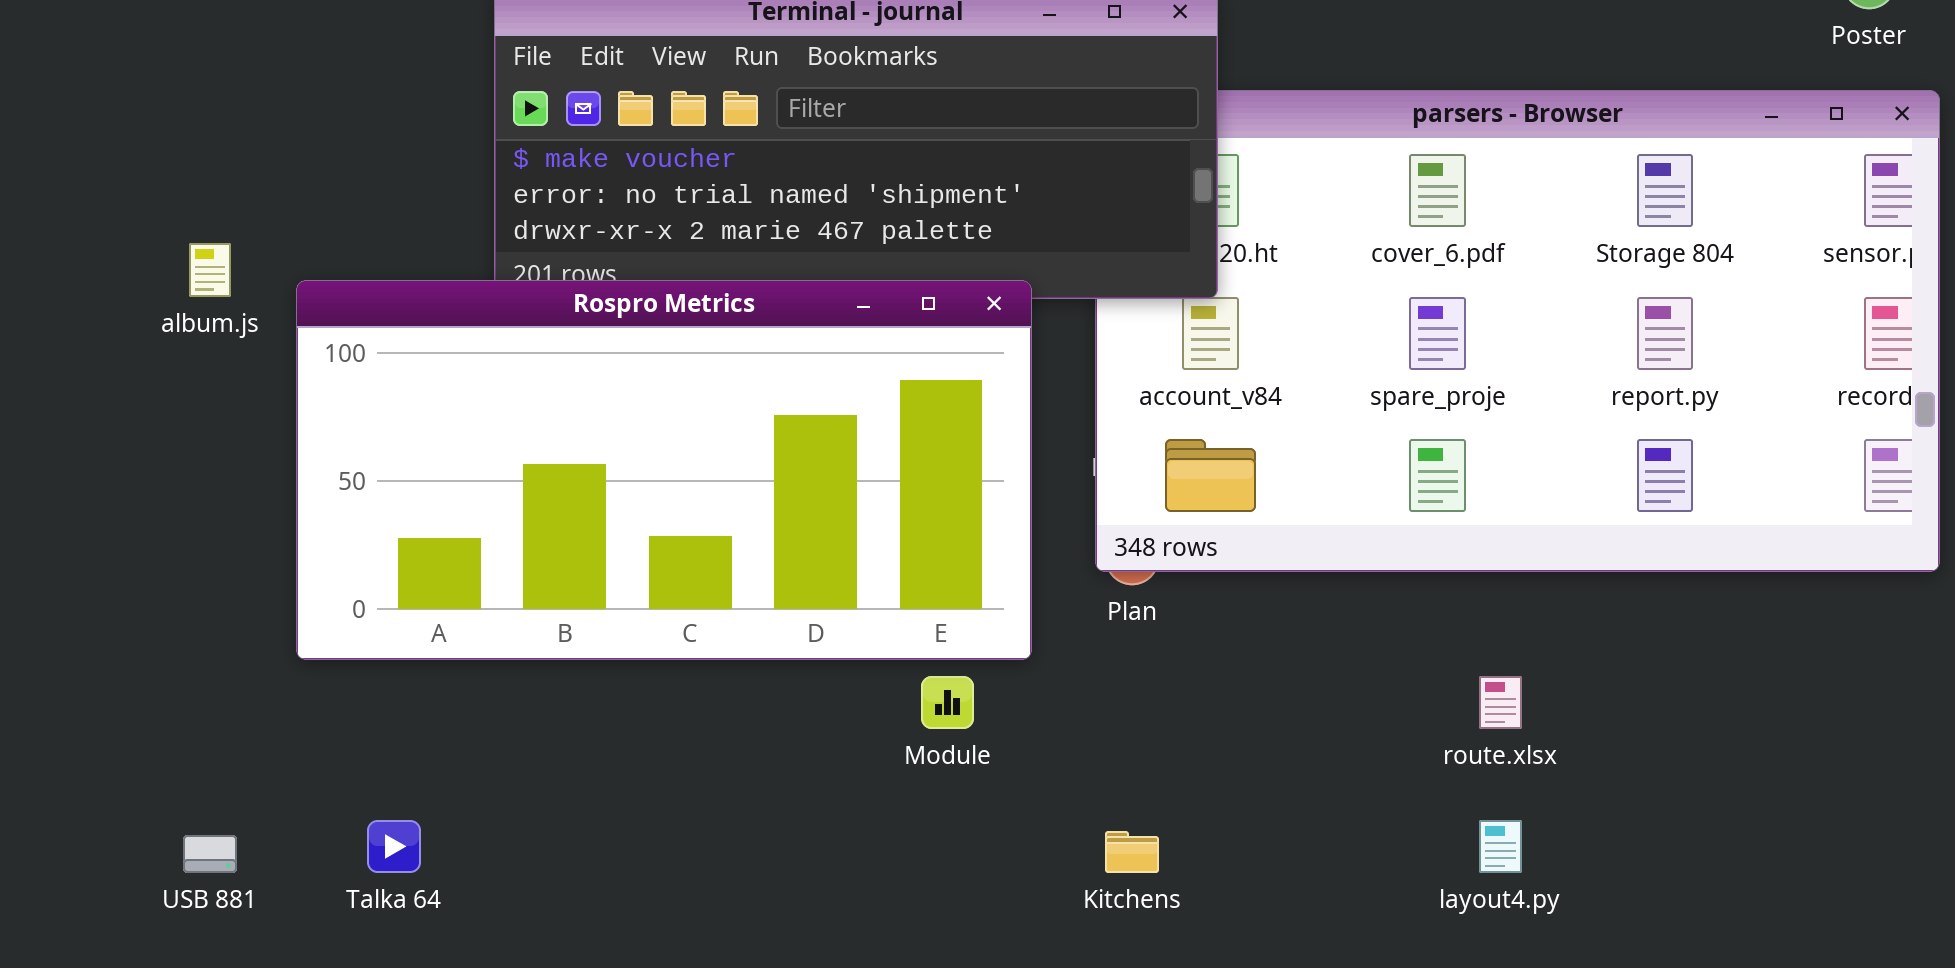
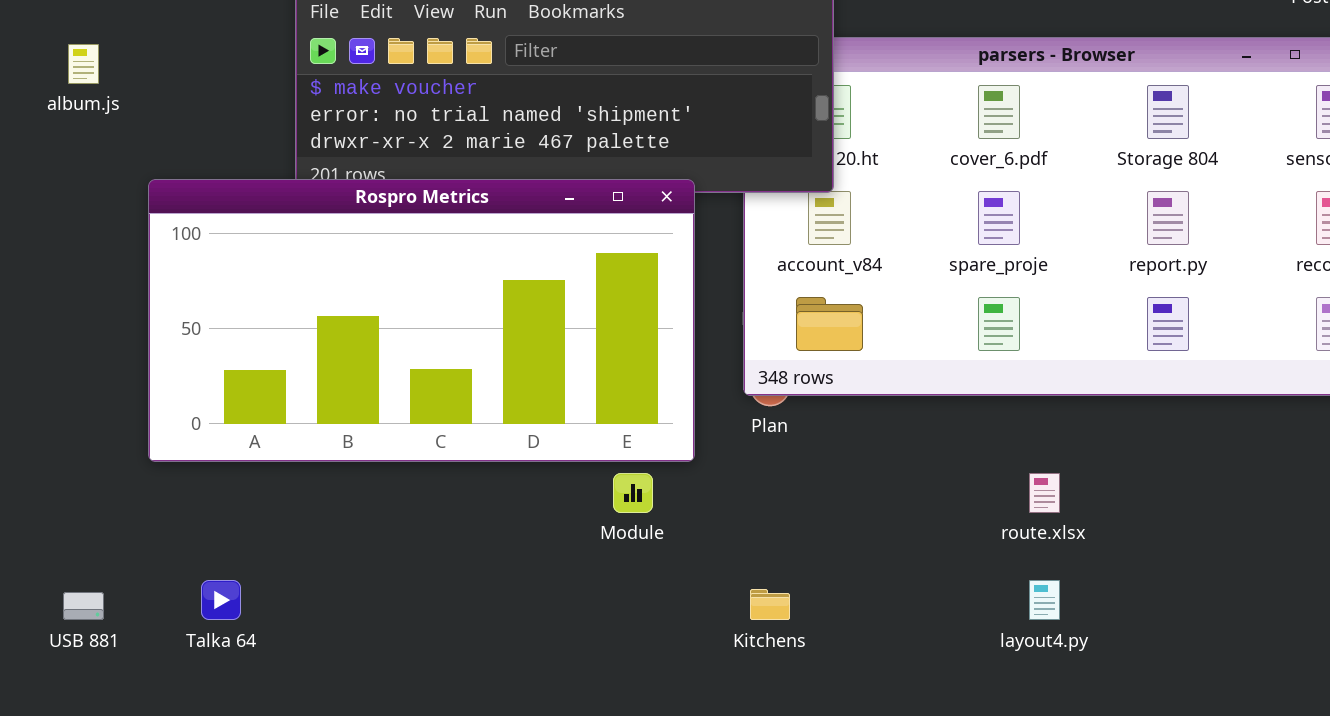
album.js: [189,243,231,297] -> [68,44,99,84], moved

